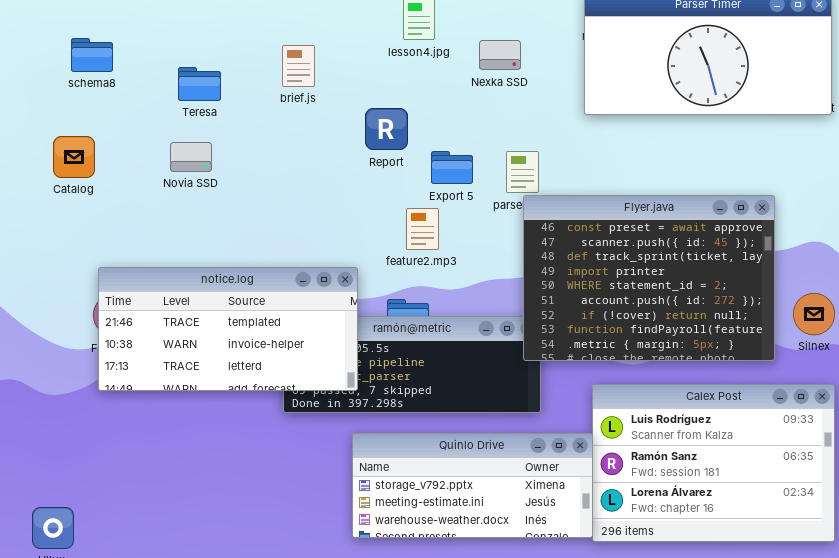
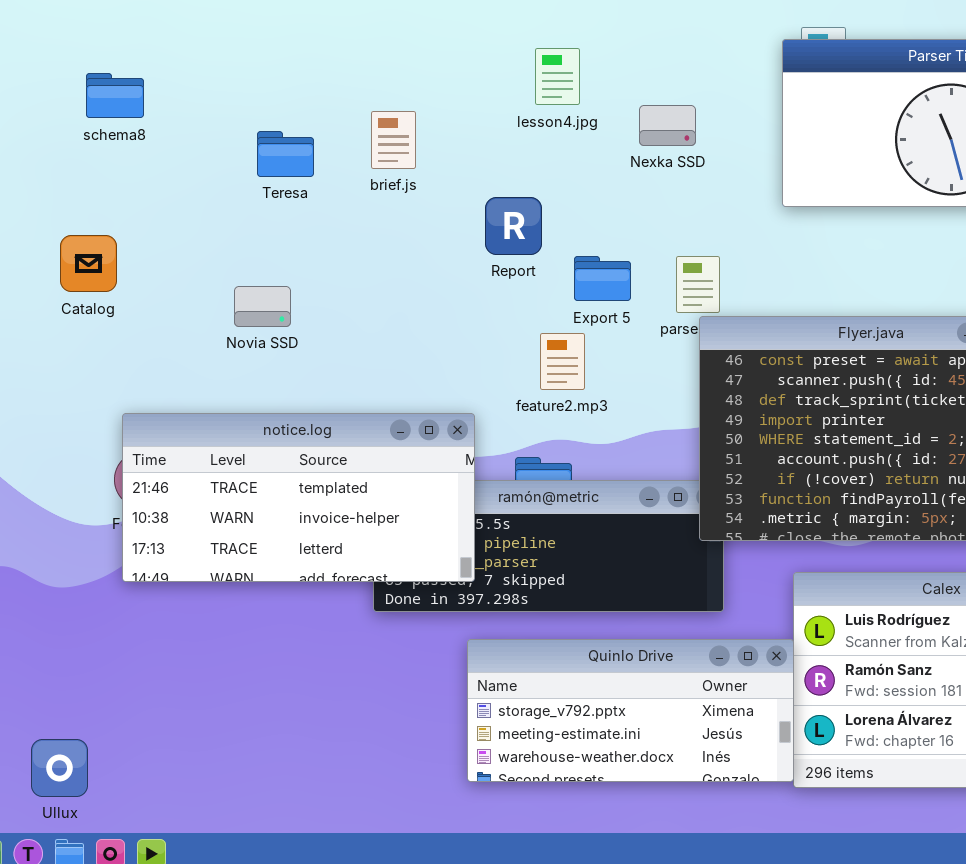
schema8: [71,38,113,72] -> [86,73,144,118], moved
Teresa: [178,67,221,101] -> [257,131,314,177], moved
Novia SSD: [170,142,212,172] -> [234,286,291,327], moved

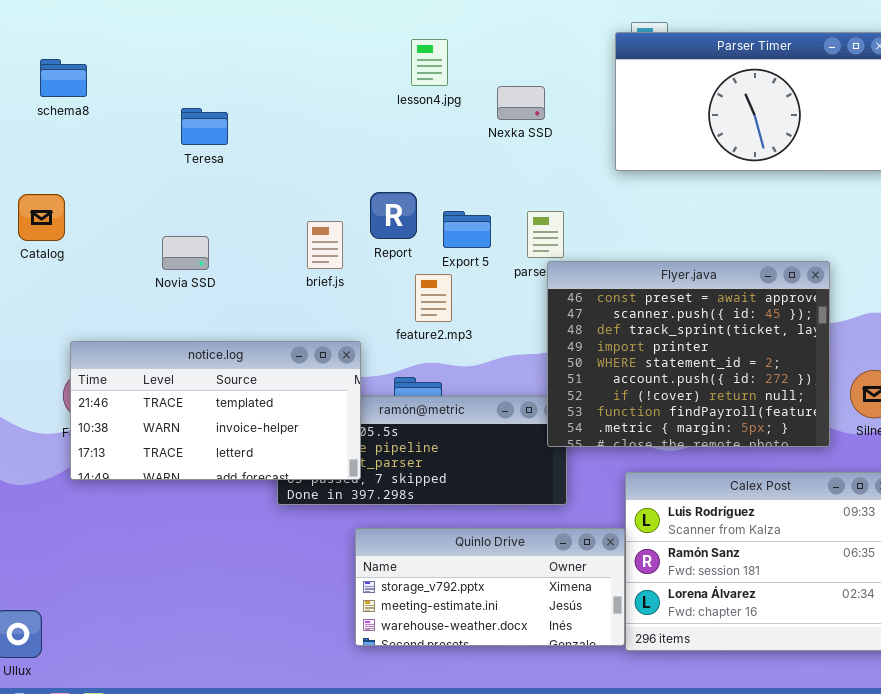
brief.js: [371,111,416,169] -> [307,221,343,269], moved
Report: [485,197,542,255] -> [370,192,417,239], moved

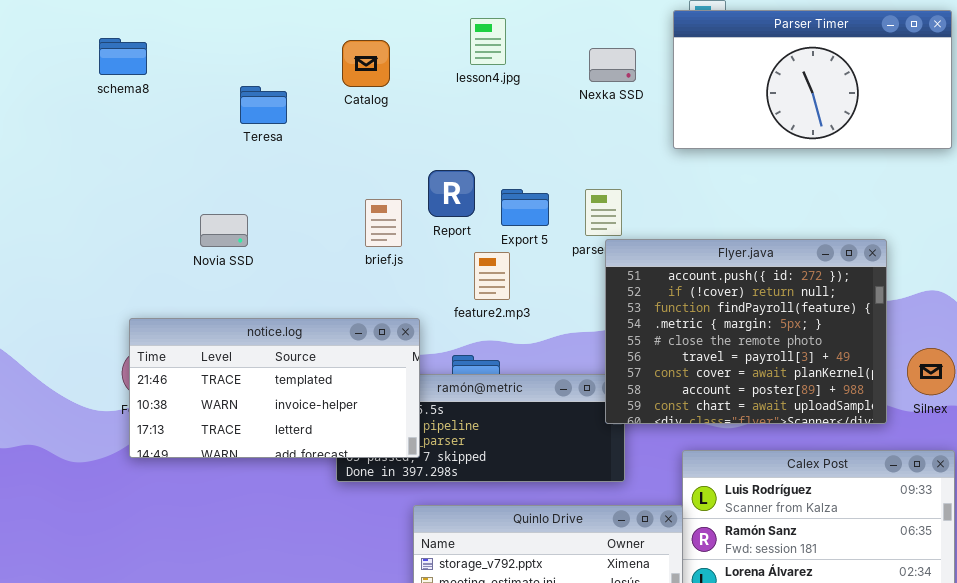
Nexka SSD: [497,86,545,120] -> [589,48,636,82], moved
Catalog: [18,194,65,241] -> [342,40,390,87], moved
Novia SSD: [162,236,209,270] -> [200,214,248,247], moved
Flyer.java: [547,261,830,447] -> [605,239,887,424], scrolled down 5 rows

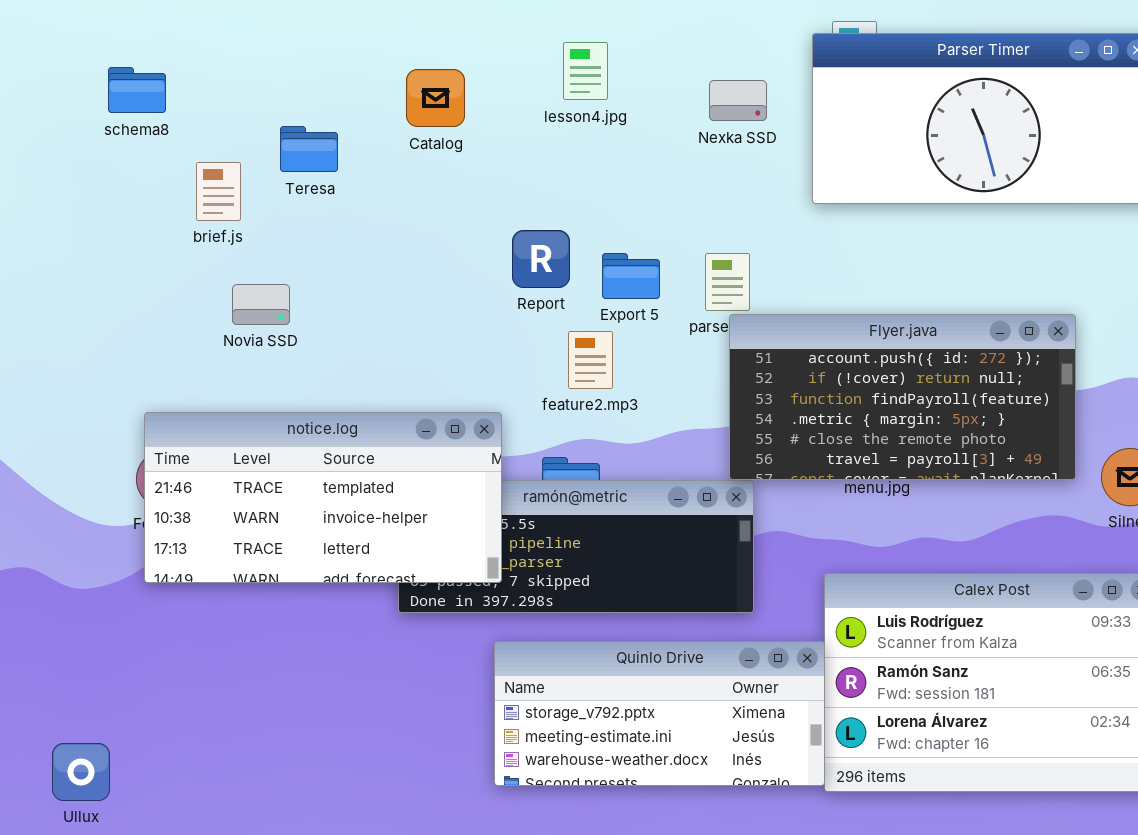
brief.js: [365,199,402,247] -> [196,162,241,221], moved
Flyer.java: [605,239,887,424] -> [729,314,1076,480], resized

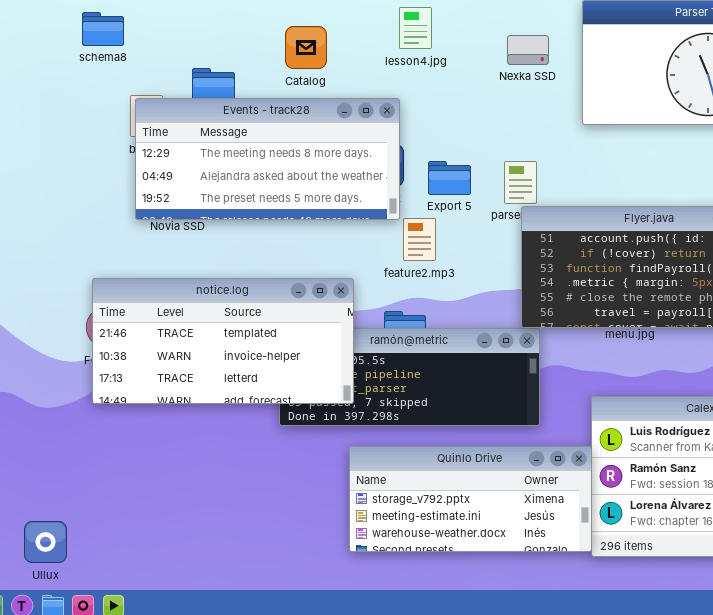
schema8: [108,67,166,113] -> [82,12,124,46], moved
Events - track28: none -> [135,98,400,220], opened

